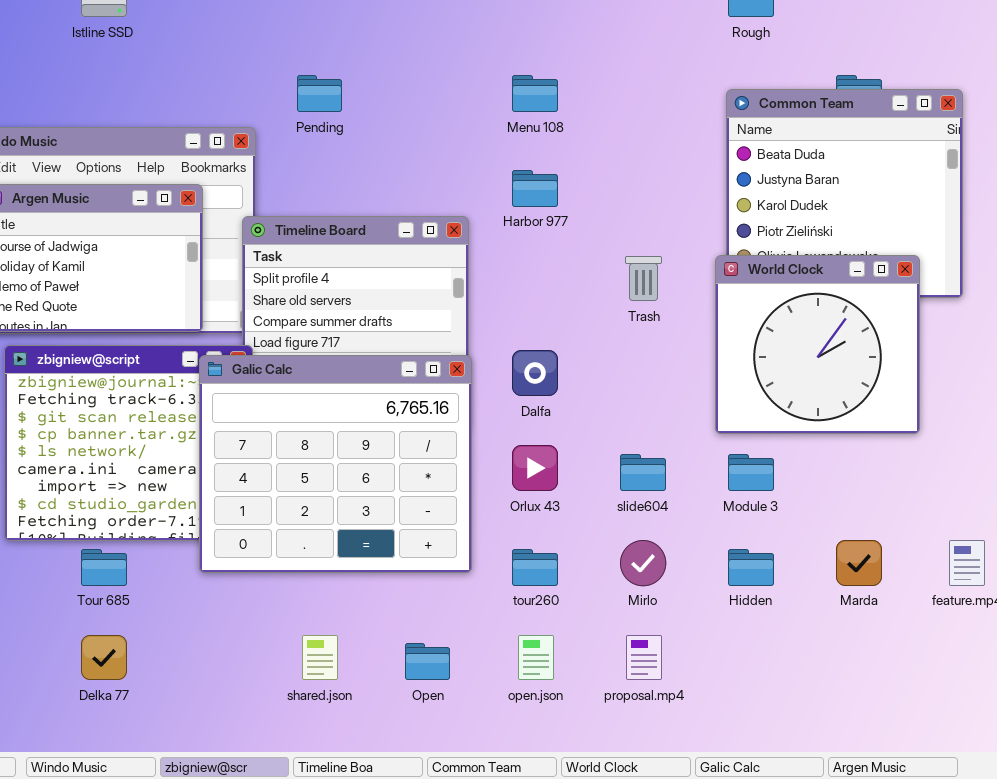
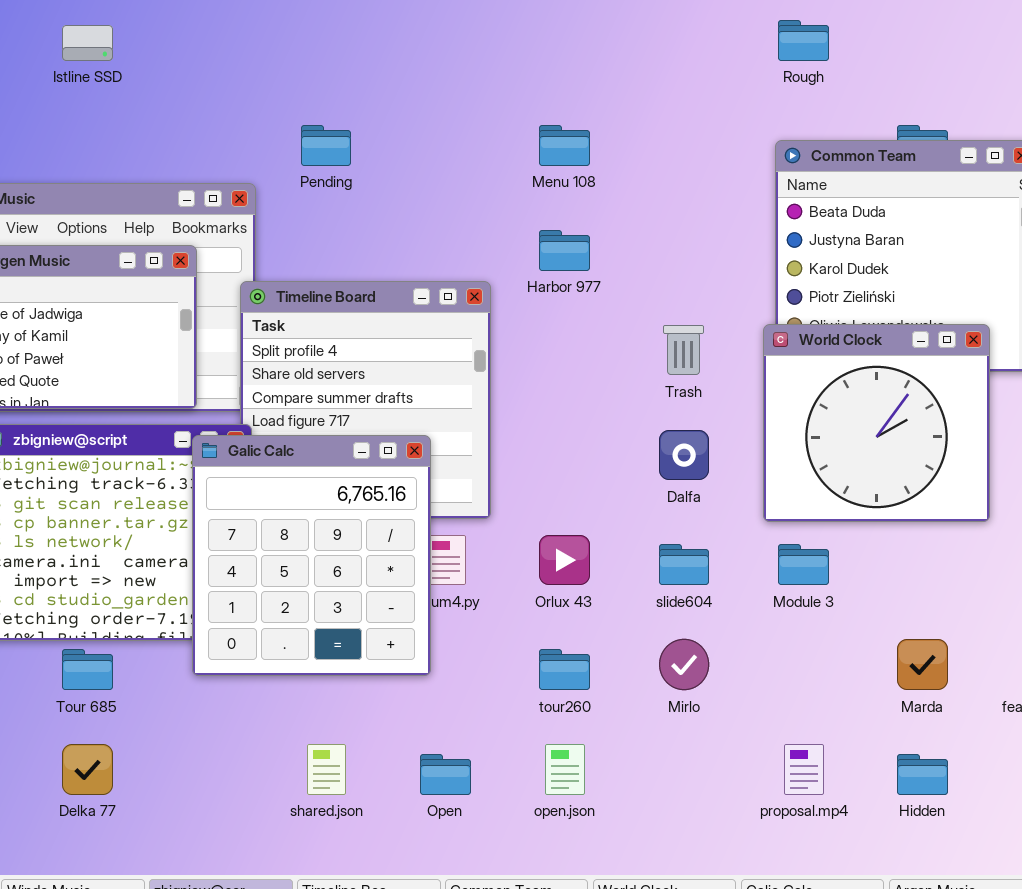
Dalfa: [512,350,558,396] -> [659,430,709,480], moved
Galic Calc: [199,355,472,573] -> [192,435,431,676], resized
Hidden: [728,549,774,586] -> [897,754,948,795], moved
proposal.mp4: [626,635,662,680] -> [784,744,824,795], moved

